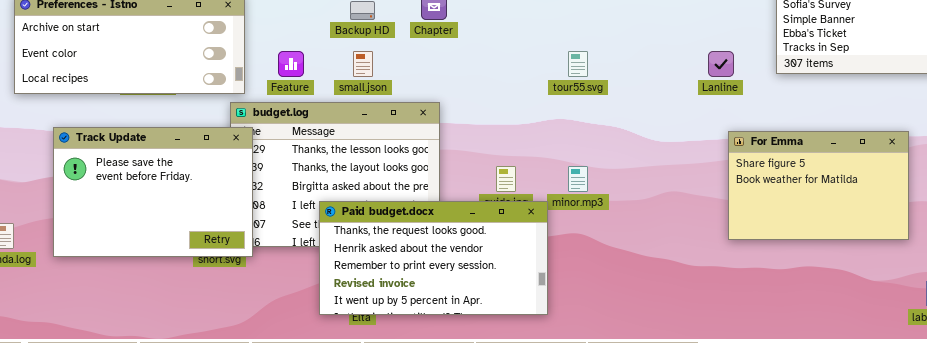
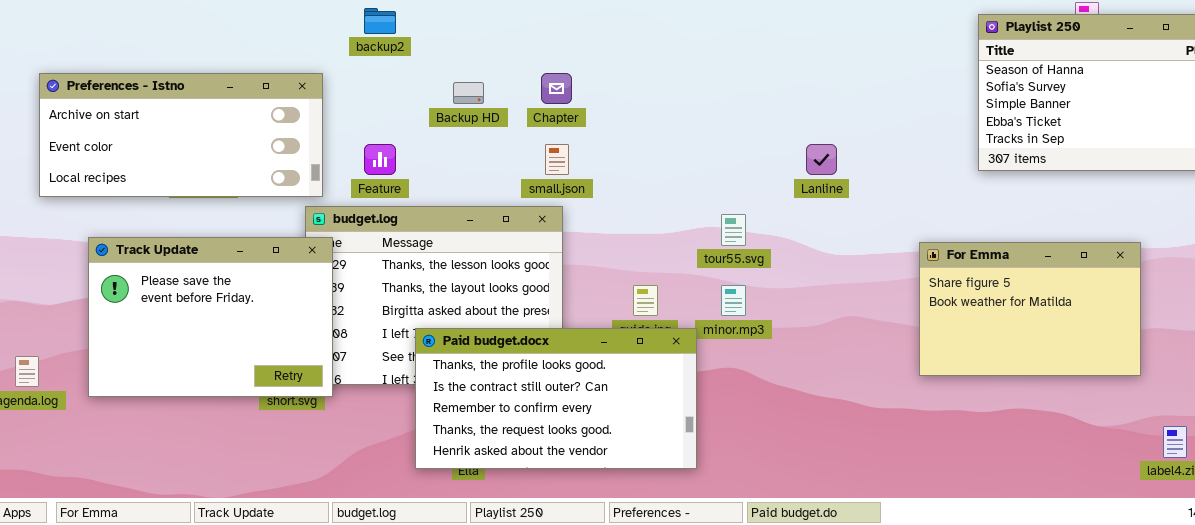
small.json: [353,51,373,77] -> [545,144,569,175], moved
tour55.svg: [568,51,588,77] -> [721,214,746,246], moved
Lanline: [708,51,734,77] -> [806,144,837,175], moved
Paid budget.docx: [319,201,548,315] -> [415,328,697,469], scrolled up 3 rows

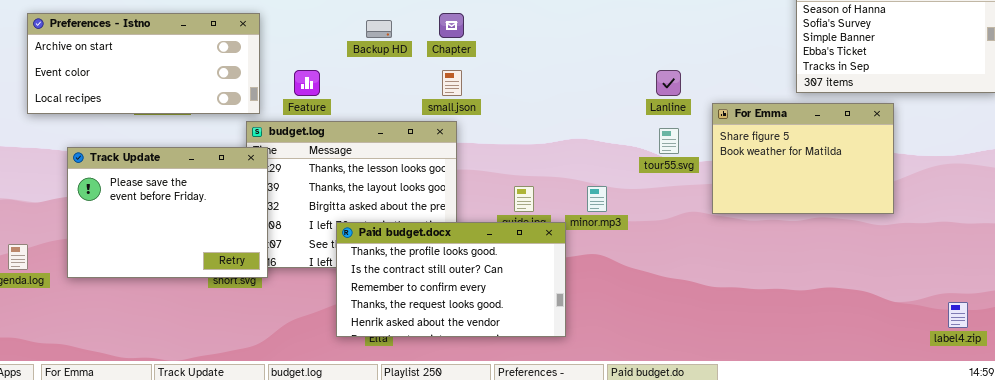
tour55.svg: [721,214,746,246] -> [659,128,679,154], moved
For Emma: [919,242,1141,376] -> [712,103,894,214], moved

